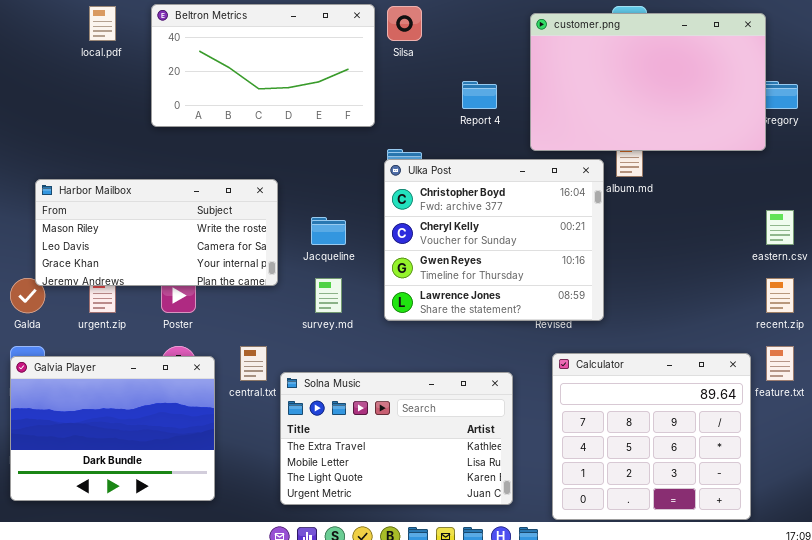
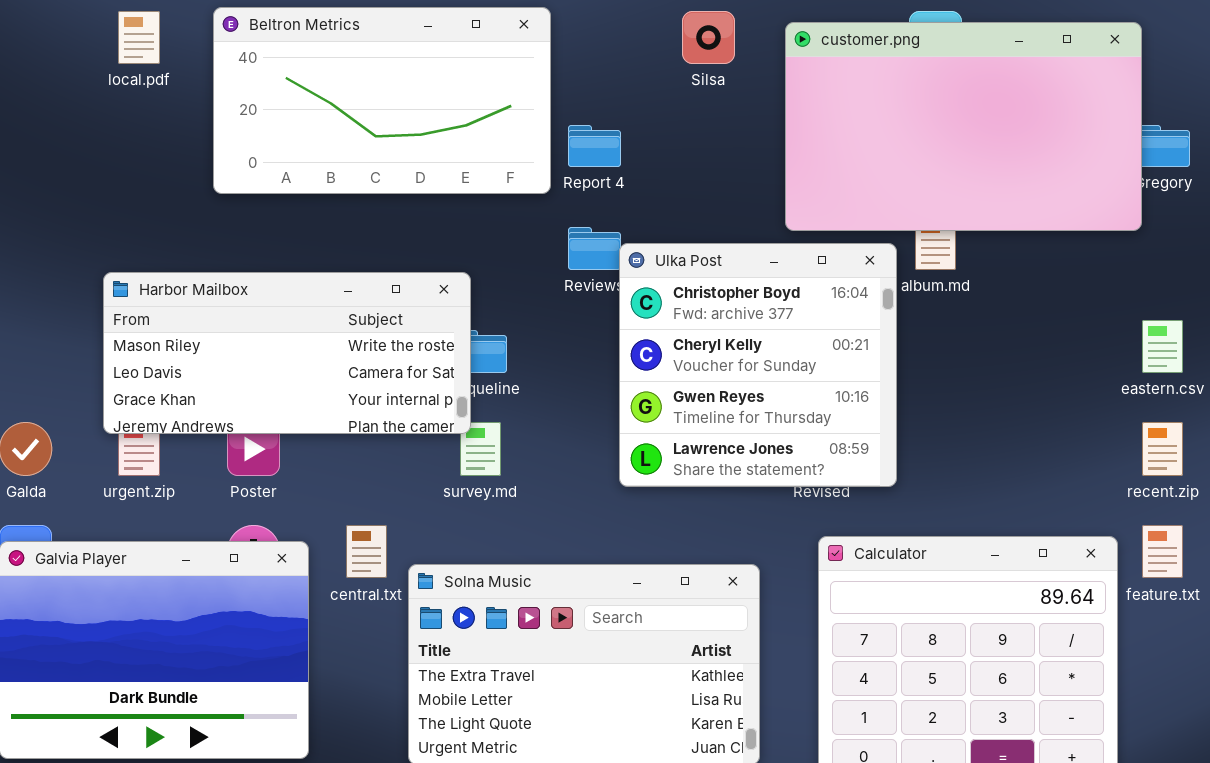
Silsa: [387,6,422,41] -> [682,11,735,64], moved
Report 4: [462,81,497,109] -> [568,125,621,167], moved
Ulka Post: [384,159,604,321] -> [619,243,897,487], resized
Harbor Mailbox: [35,179,278,286] -> [103,272,471,434], moved

